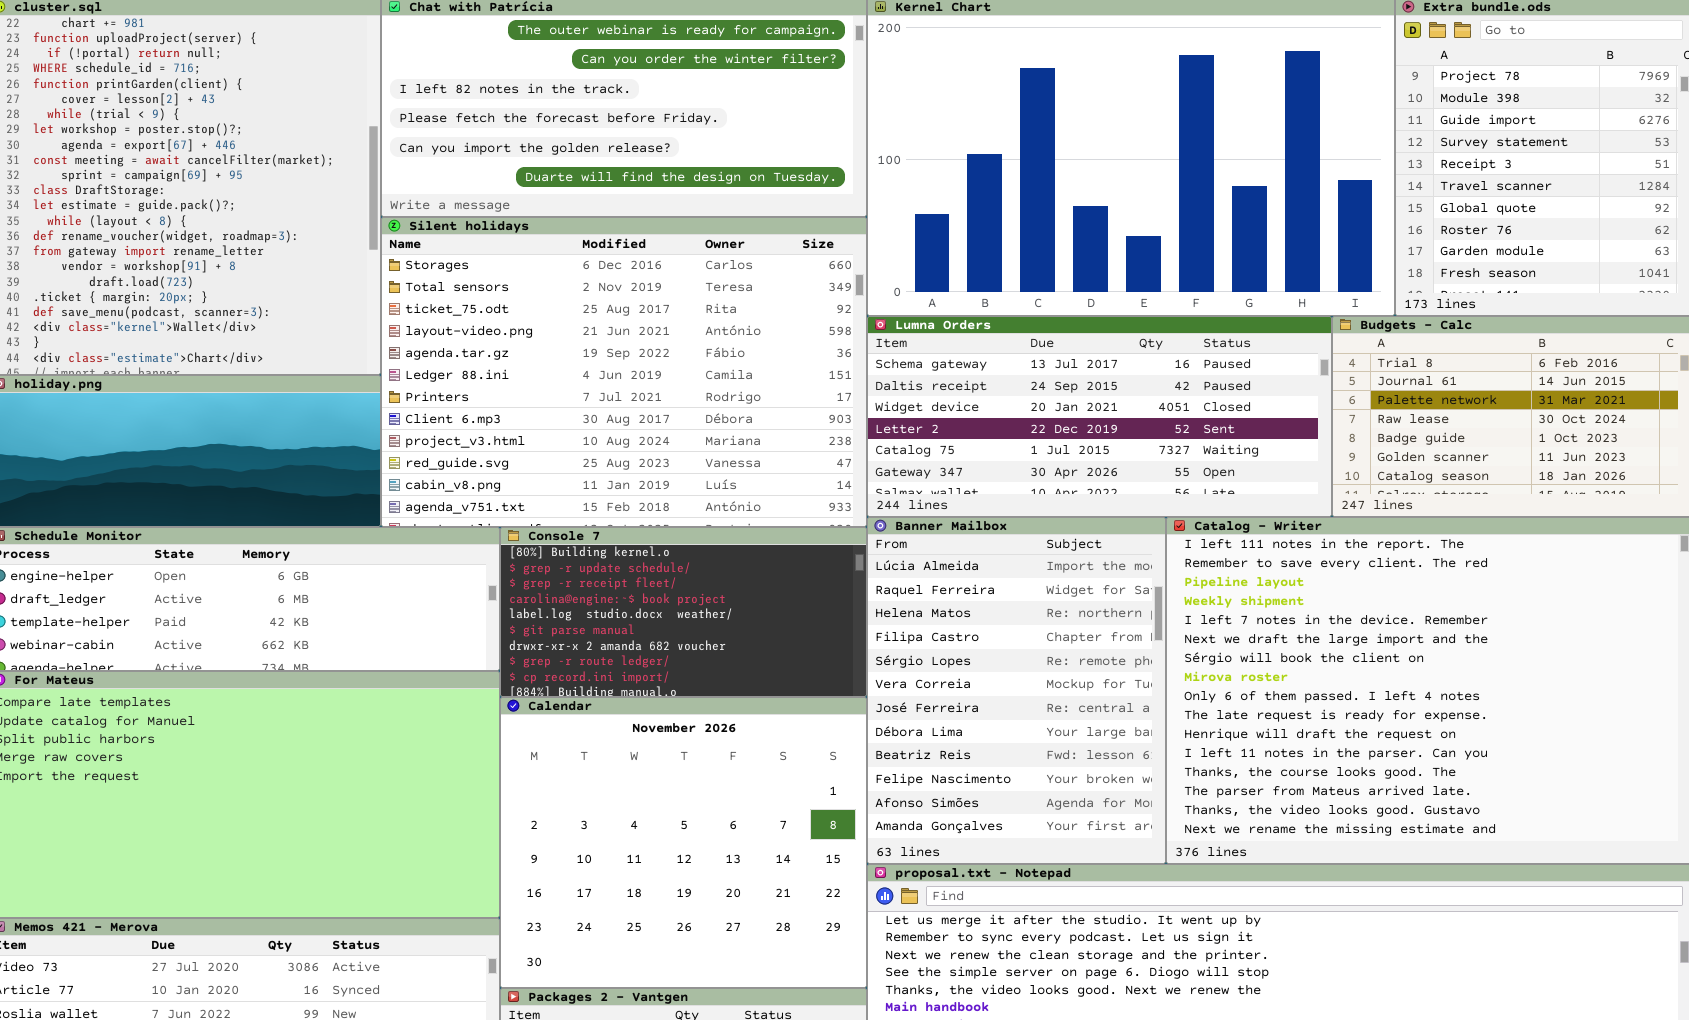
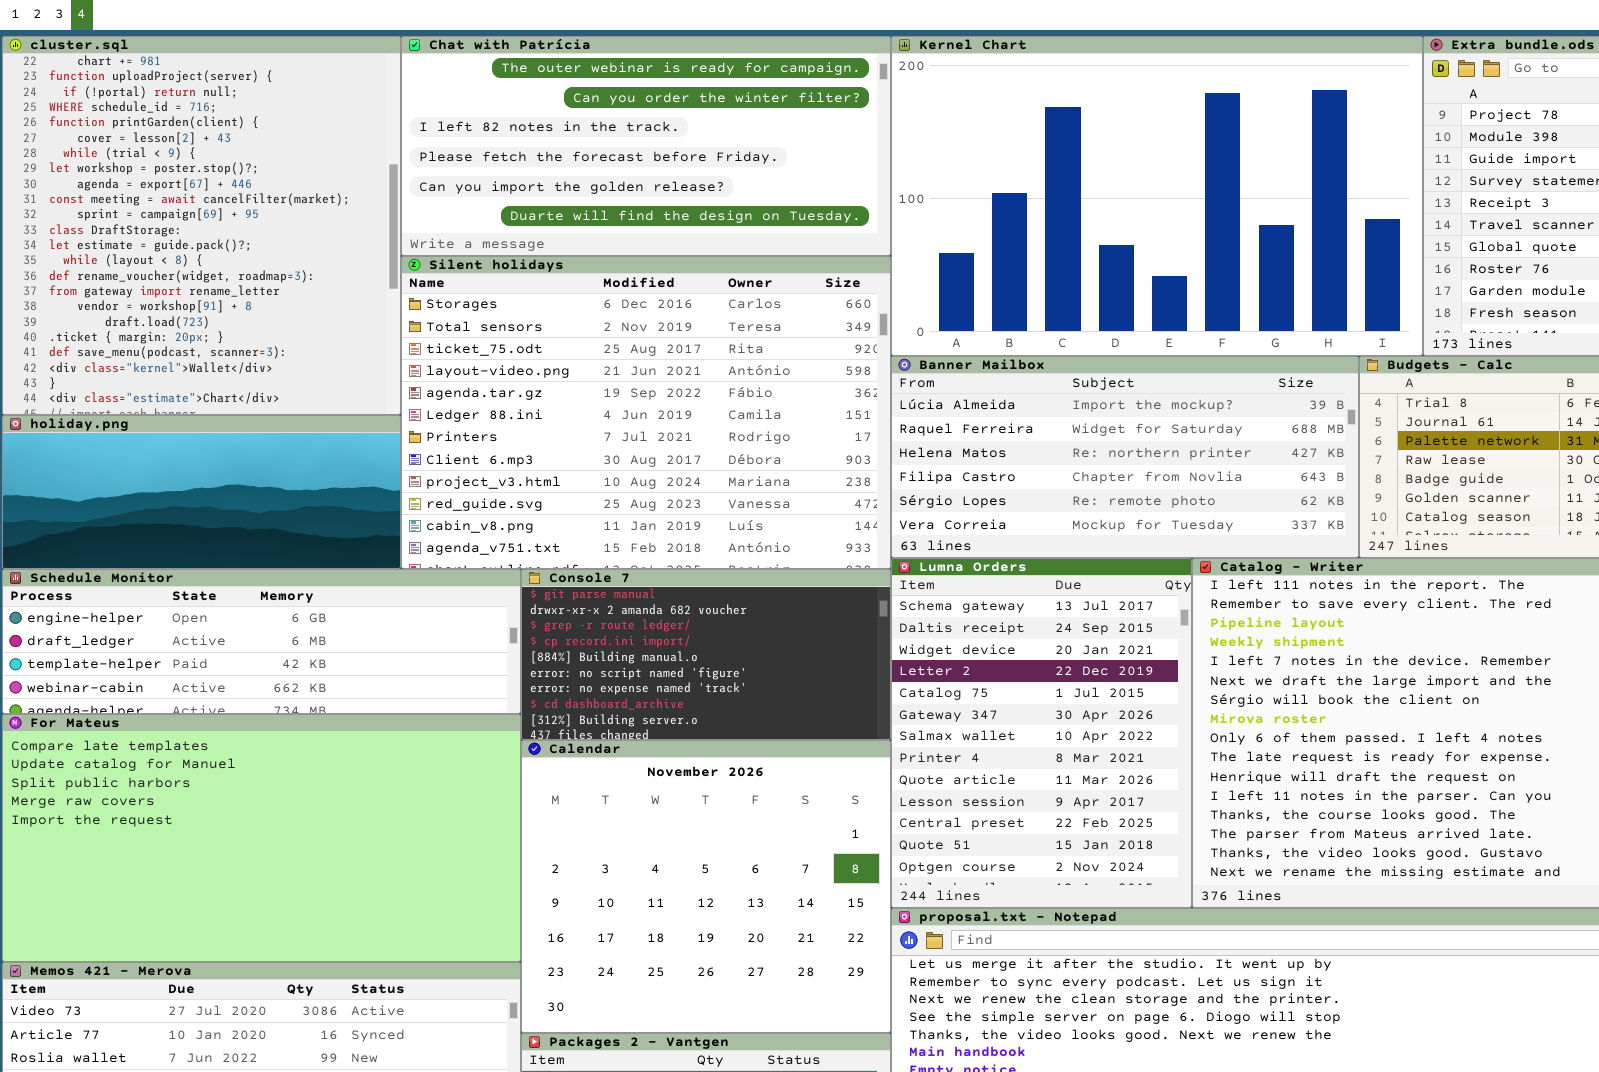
Lumna Orders: [867,316,1332,517] -> [891,558,1192,908], moved, resized
Banner Mailbox: [867,517,1166,864] -> [891,356,1359,558], moved, resized
Console 7: [500,527,867,697] -> [521,569,891,740], scrolled down 5 rows

